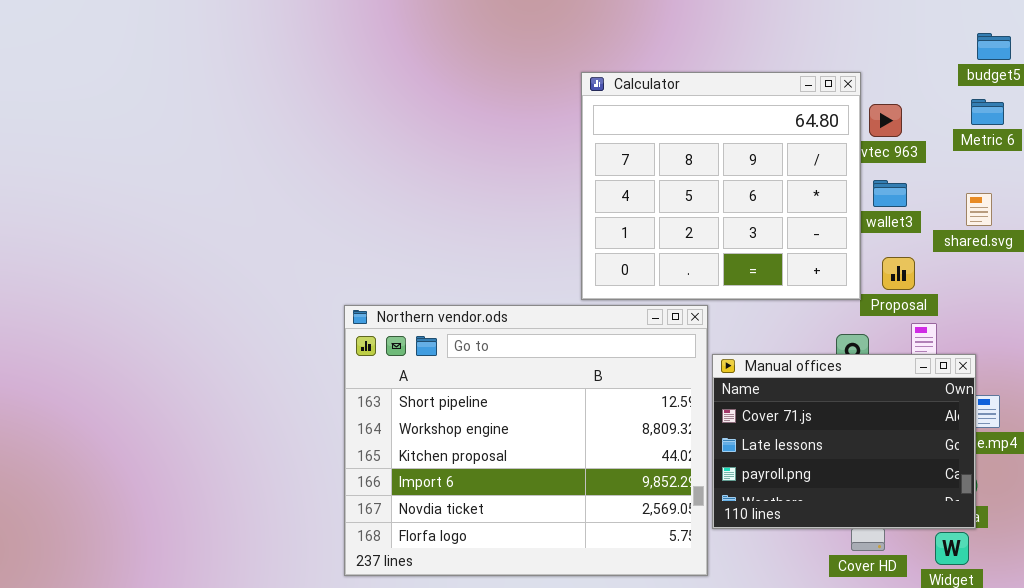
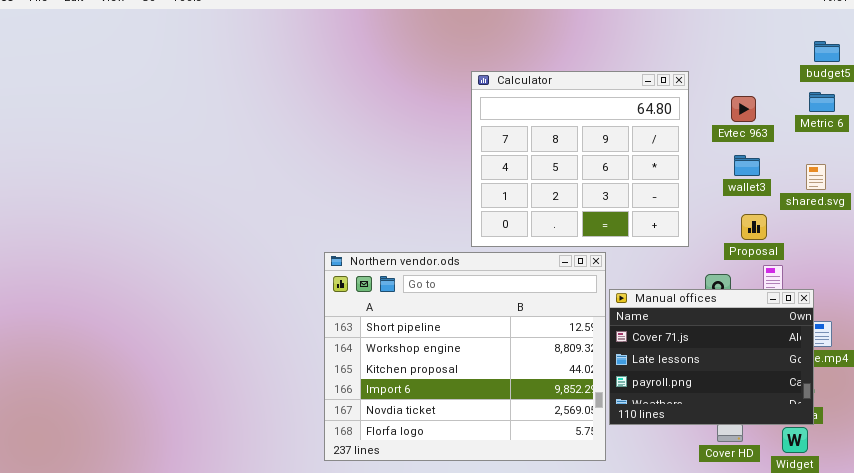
Calculator: [581,72,861,300] -> [471,71,689,247], moved

